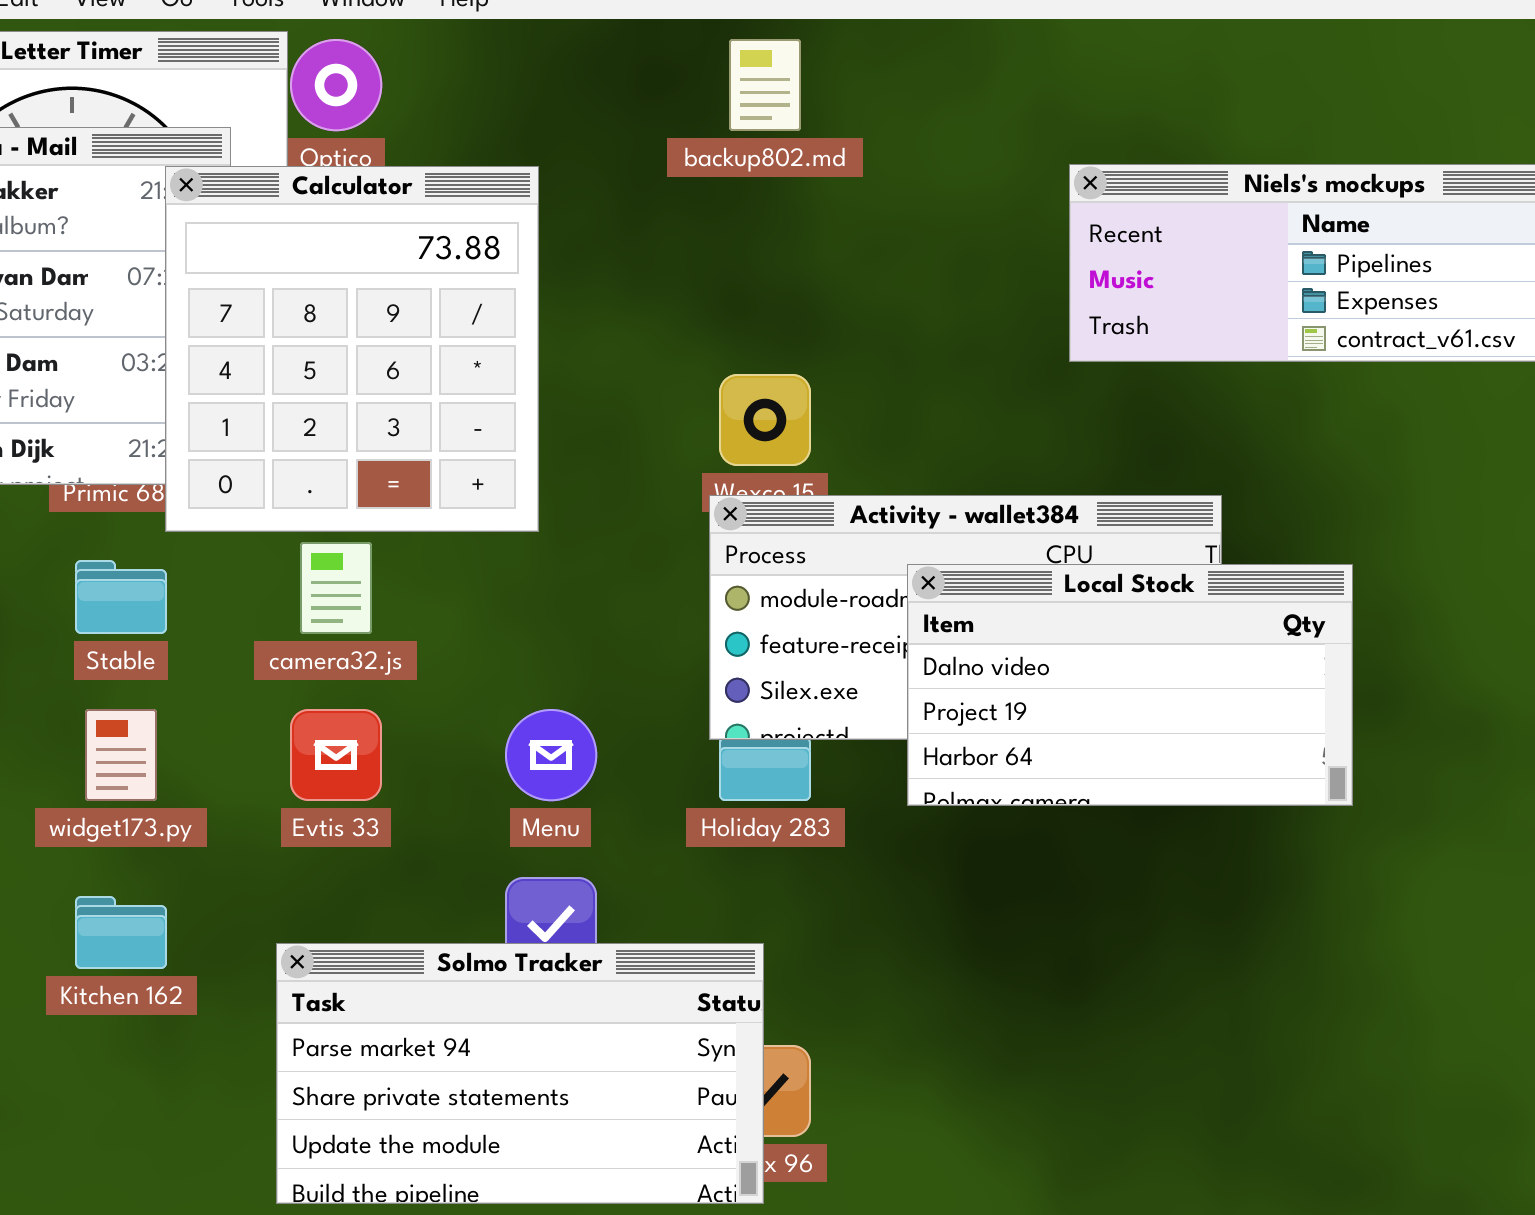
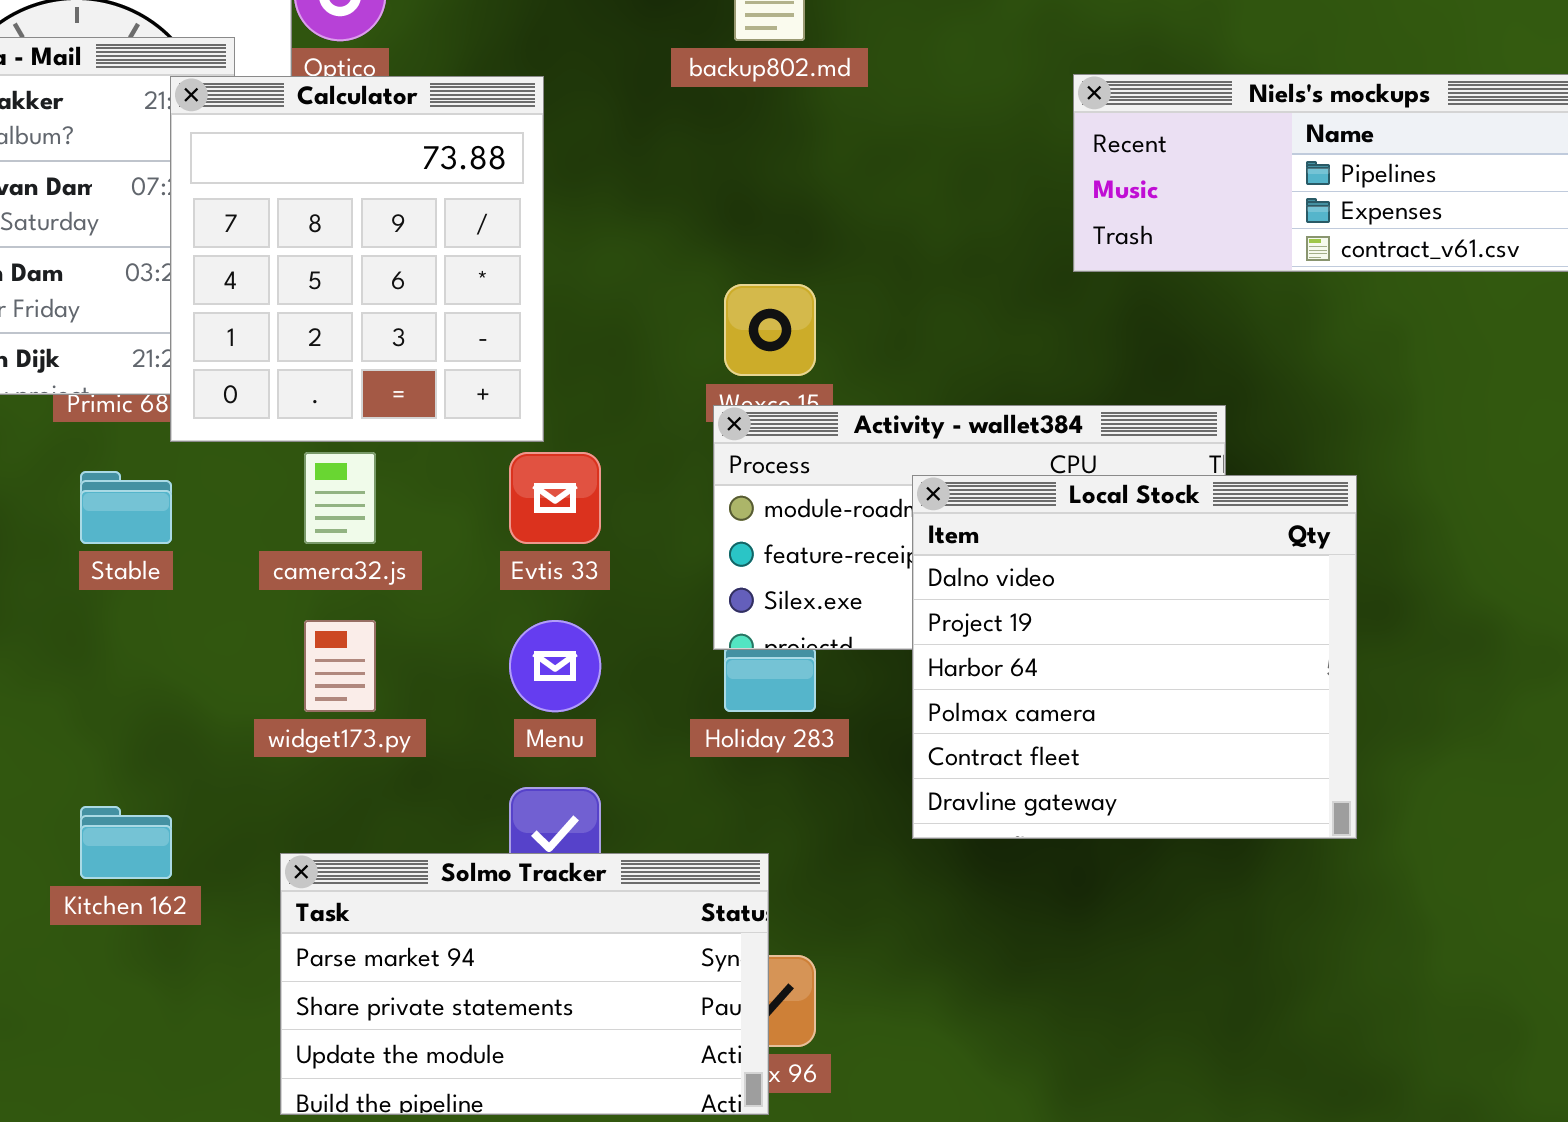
Local Stock: [907,564,1353,806] -> [912,475,1357,839], resized
widget173.py: [85,709,157,801] -> [304,620,376,712], moved
Evtis 33: [290,709,382,801] -> [509,452,601,544], moved

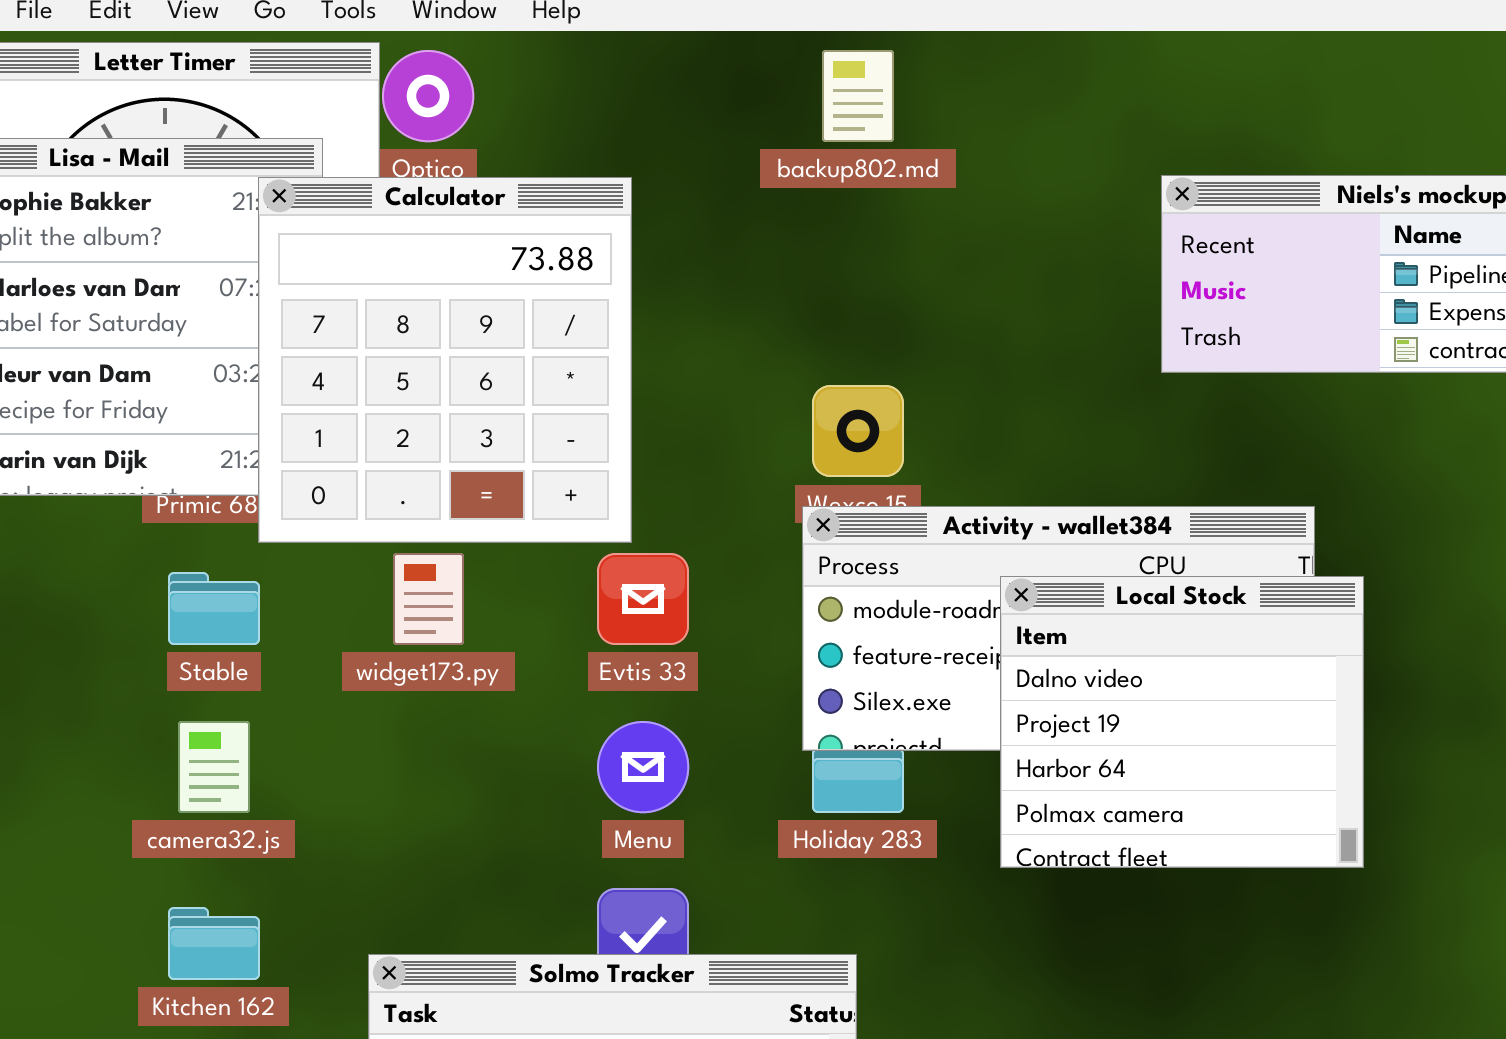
camera32.js: [304,452,376,544] -> [178,721,250,813], moved
Local Stock: [912,475,1357,839] -> [1000,576,1364,868], resized
widget173.py: [304,620,376,712] -> [393,553,464,645], moved

